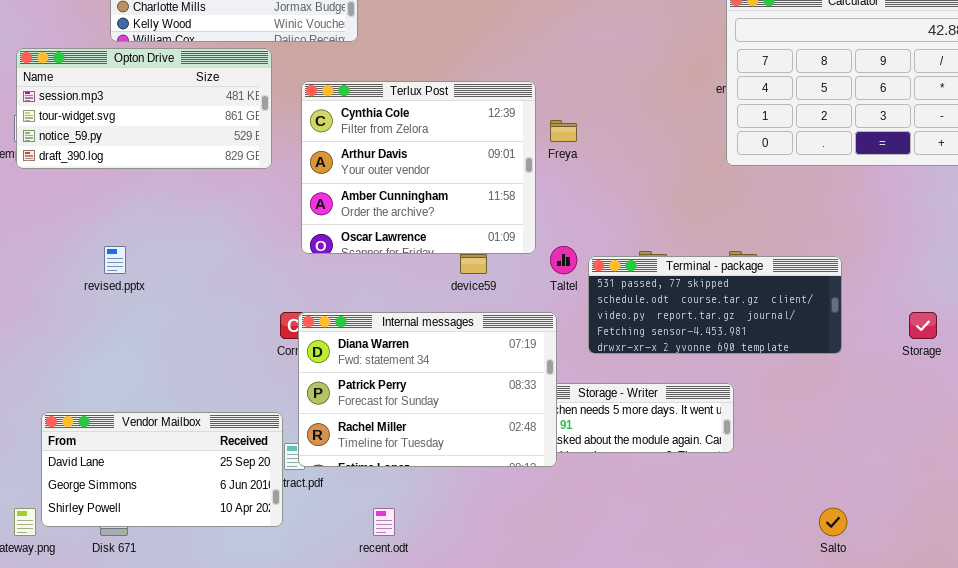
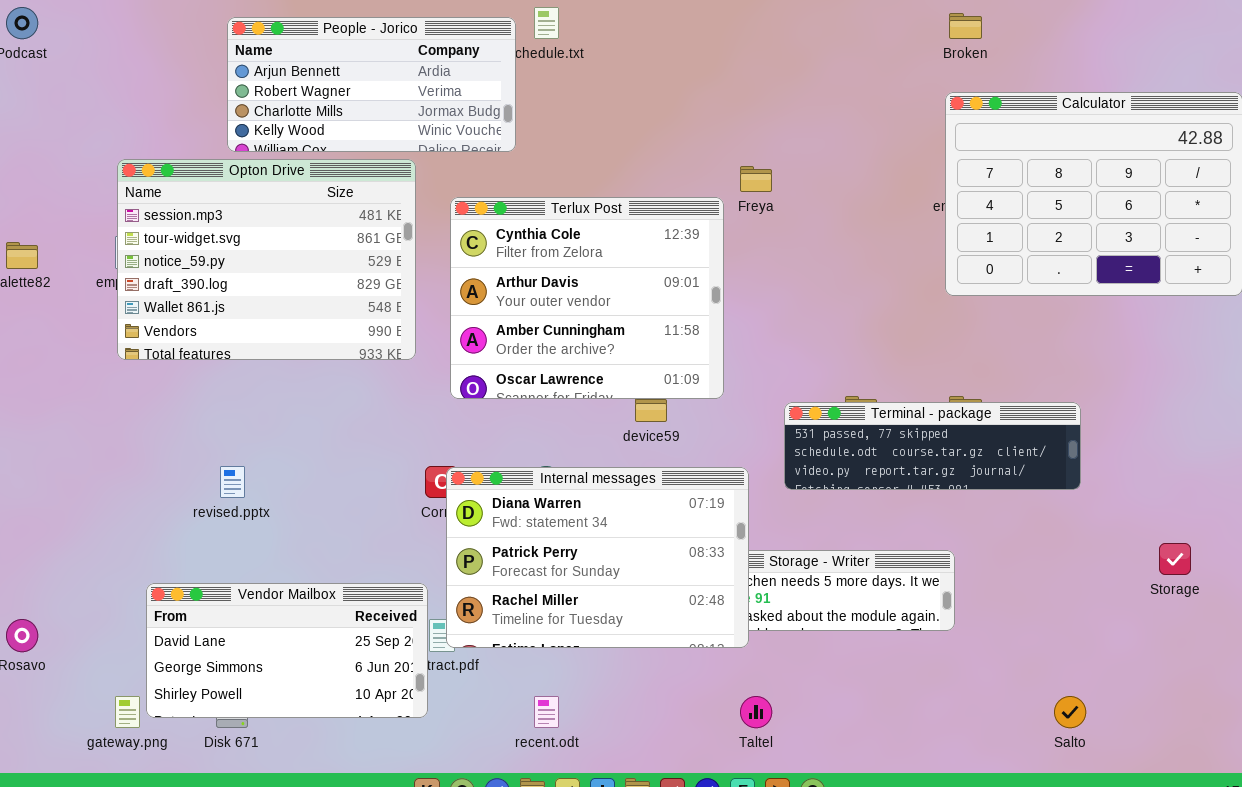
Opton Drive: [16,48,272,169] -> [117,159,416,360], resized
Freya: [550,120,577,142] -> [740,166,772,192], moved
revised.pptx: [104,246,126,274] -> [220,466,245,498], moved
Taltel: [550,246,577,274] -> [740,696,772,728], moved
Terminal - package: [588,256,842,354] -> [784,402,1081,490], resized
Storage: [909,312,937,339] -> [1159,543,1191,575], moved

